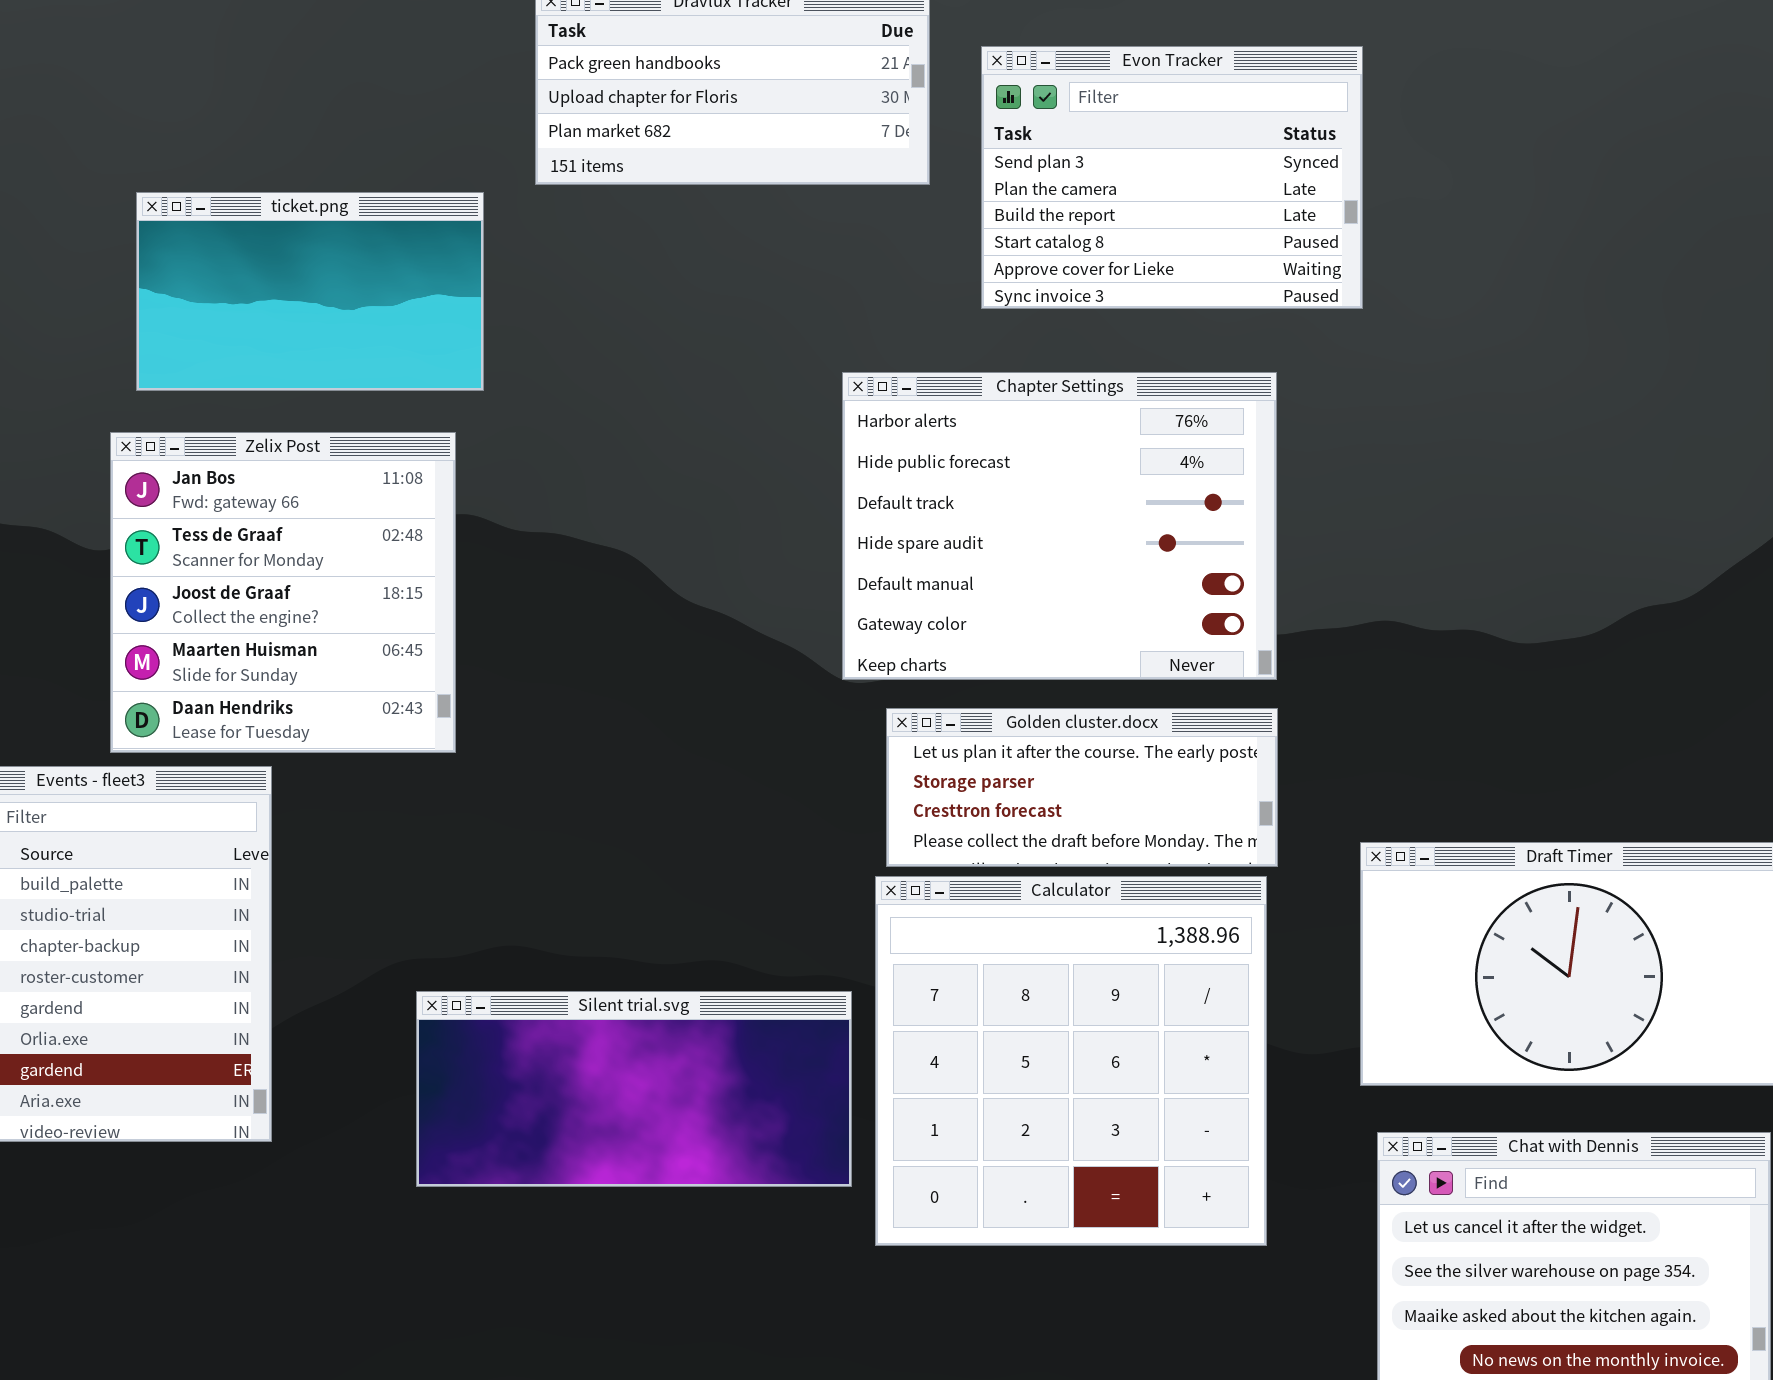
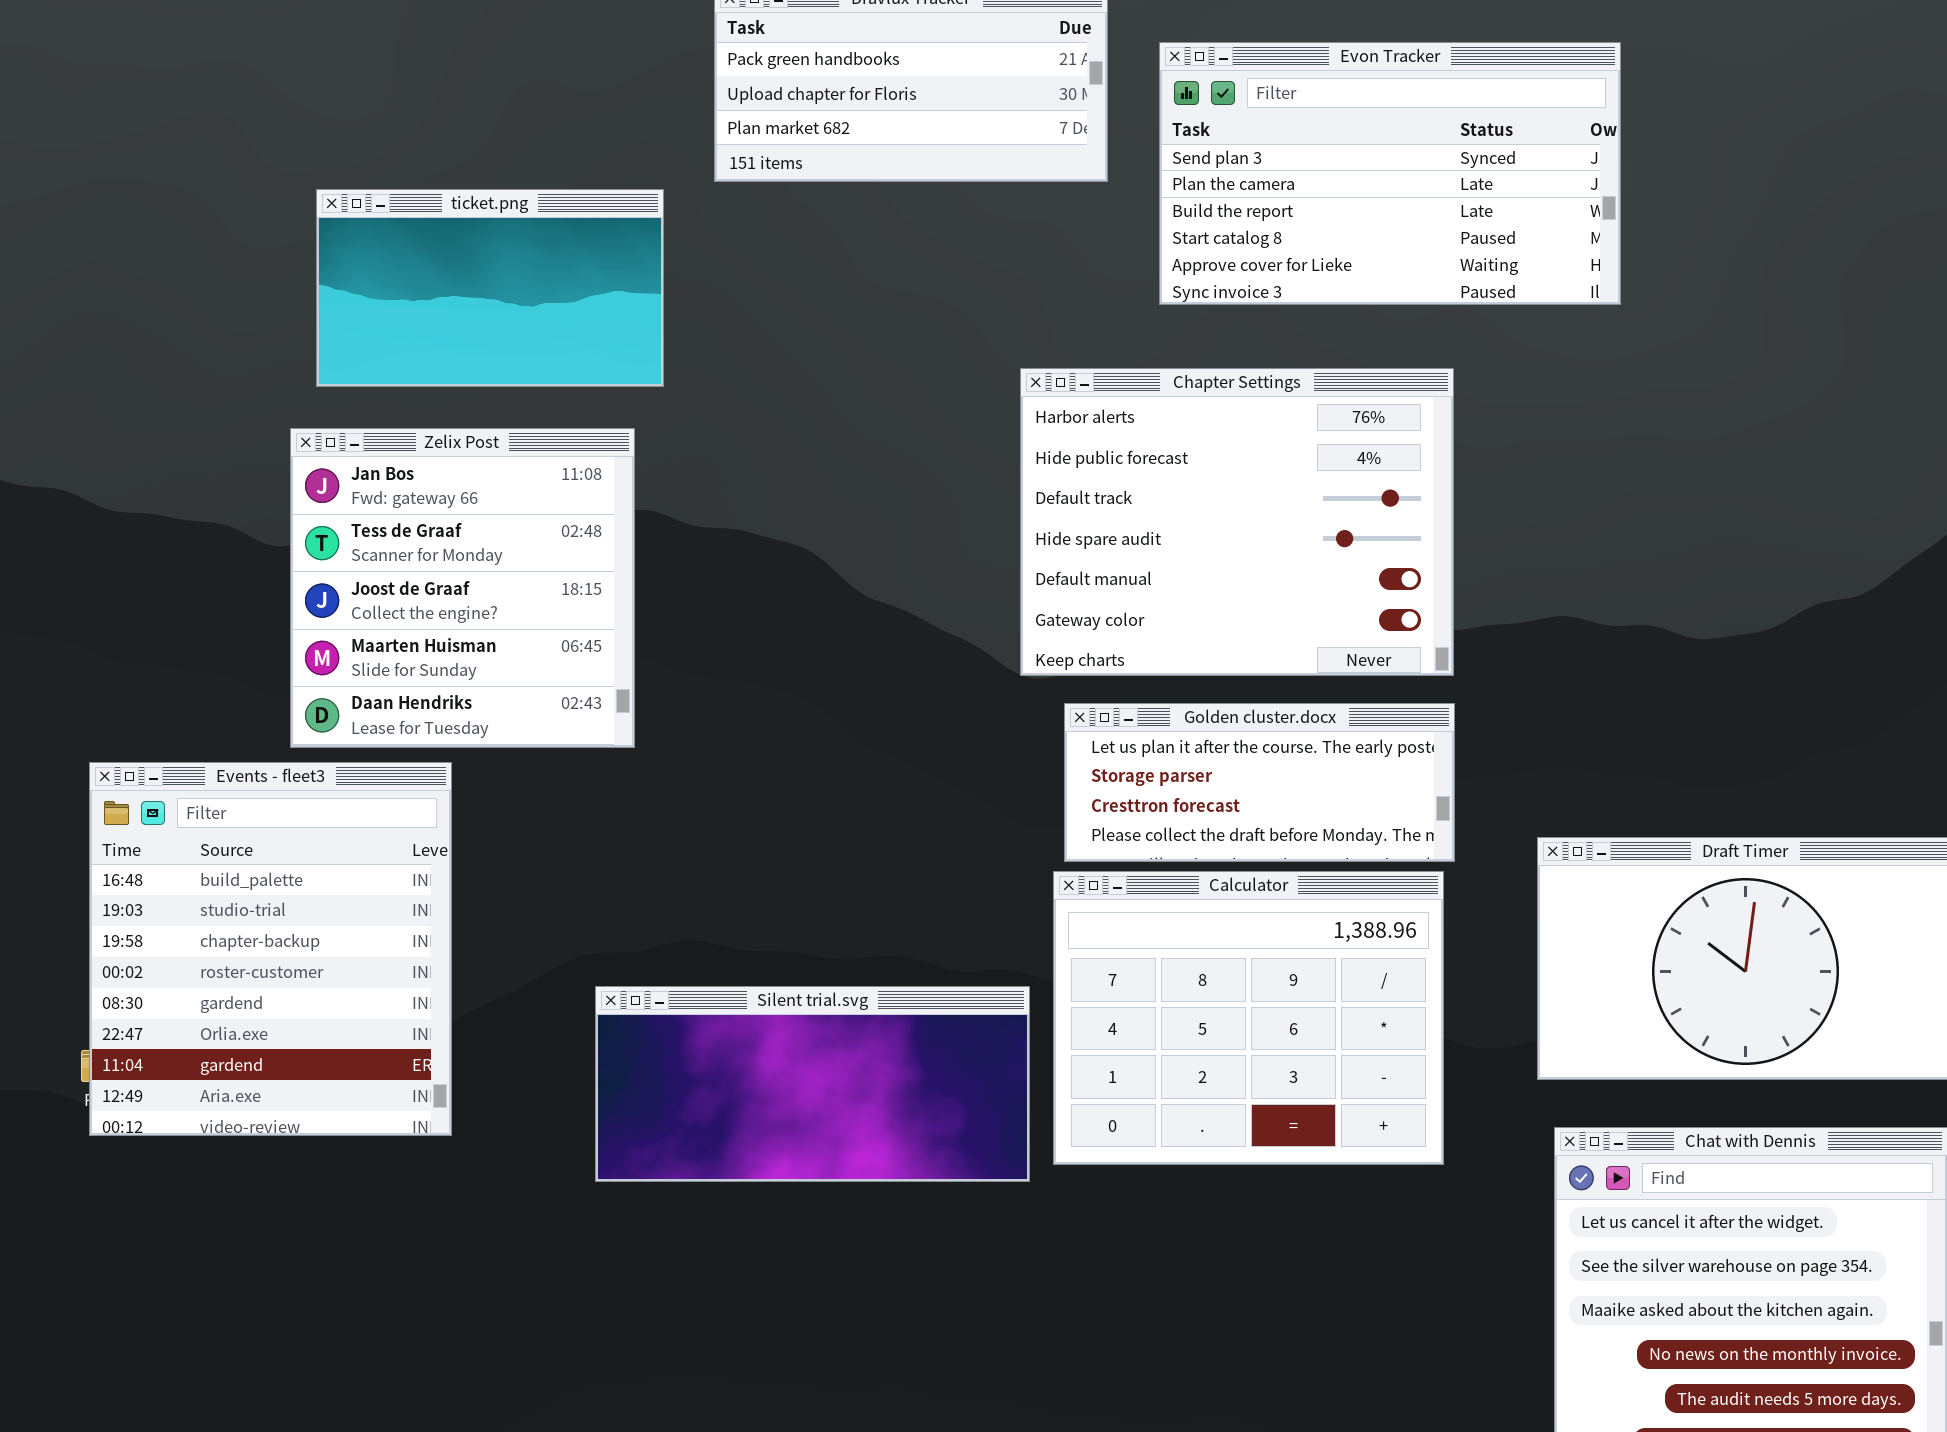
Evon Tracker: [981,46,1363,309] -> [1159,42,1621,305], resized
Calculator: [875,876,1267,1246] -> [1053,871,1444,1165], resized

